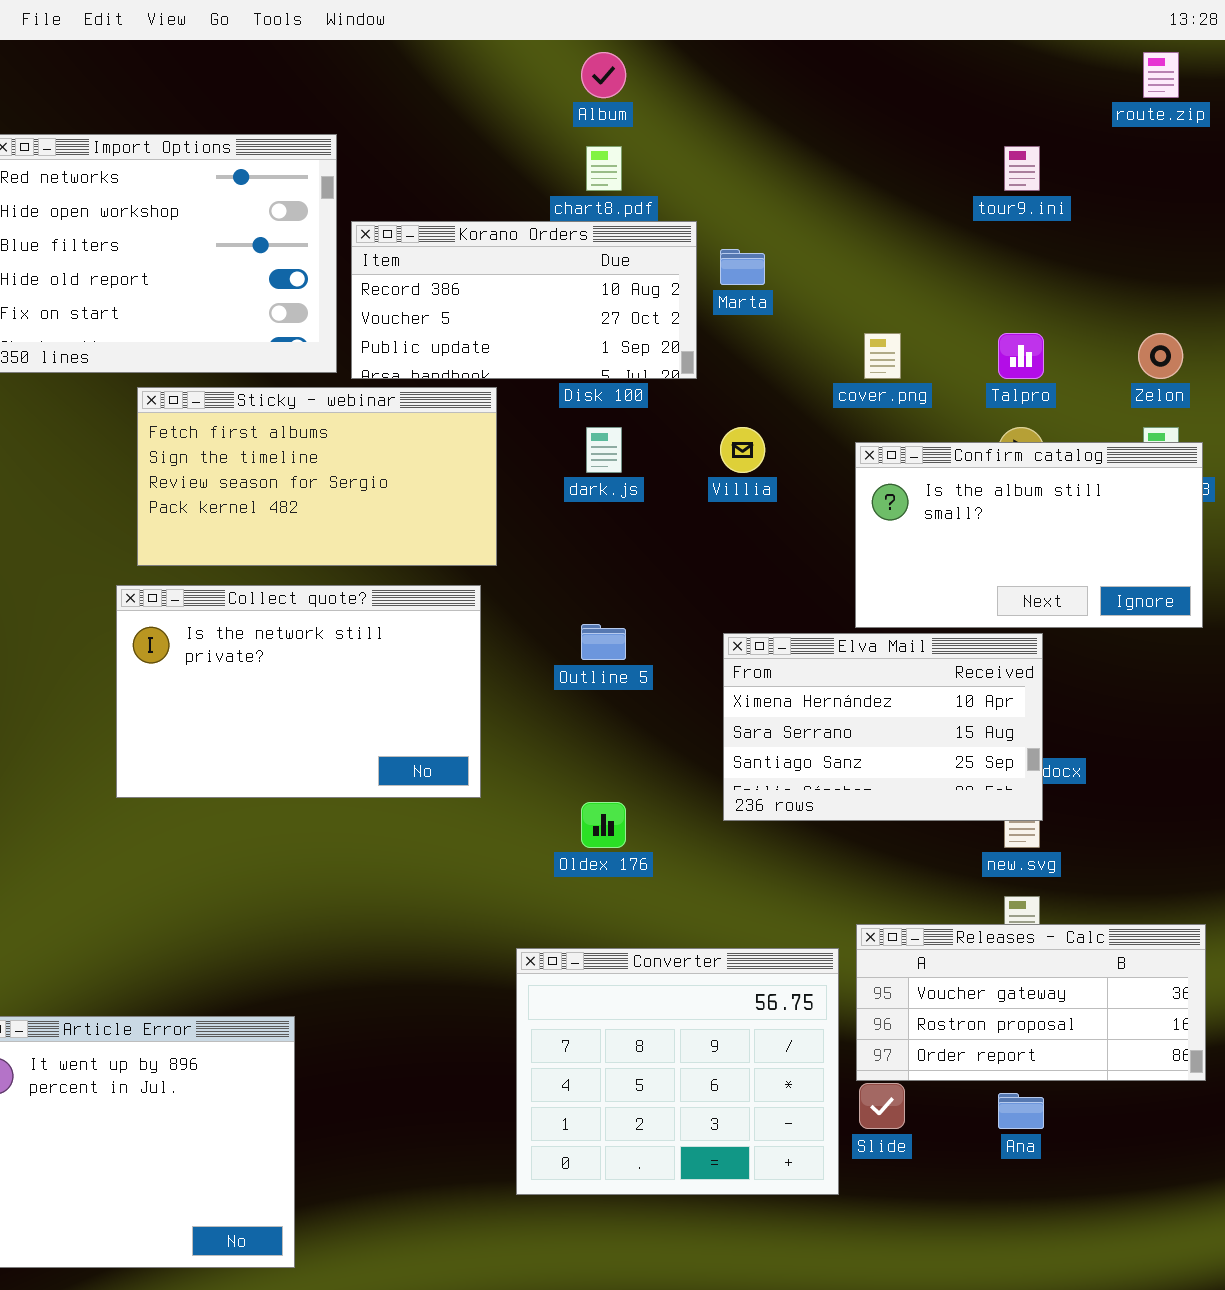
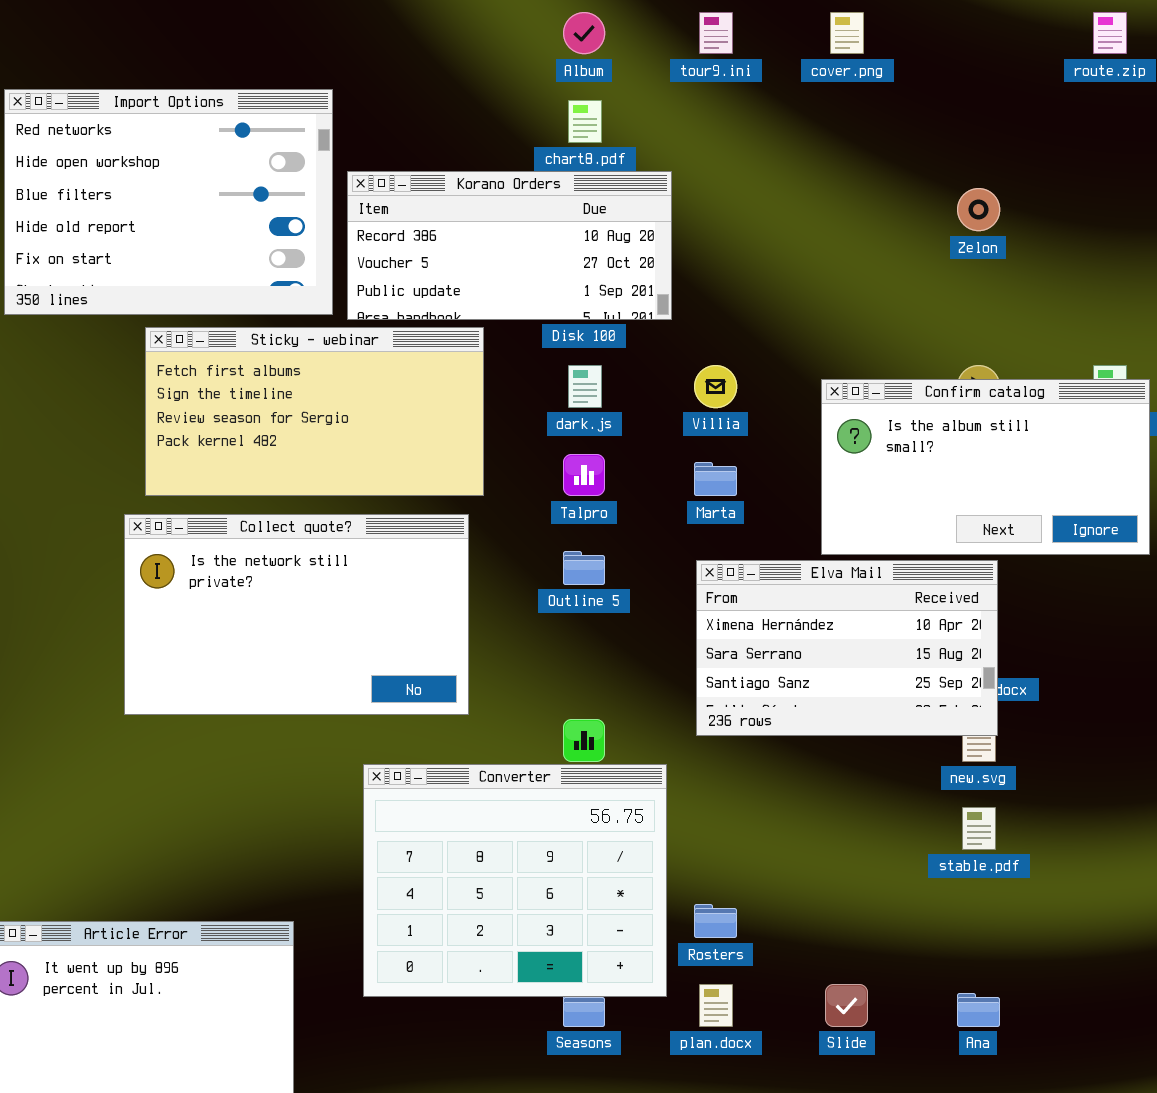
tour9.ini: [1004,146,1040,191] -> [699,12,733,54], moved
Marta: [720,249,765,285] -> [694,462,737,496], moved
cover.png: [864,333,901,379] -> [830,12,864,54], moved
Talpro: [998,333,1044,379] -> [563,454,605,496], moved
Zelon: [1138,333,1183,379] -> [957,188,1000,231], moved
Releases - Calc: [856,924,1206,1081] -> none, closed
Converter: [516,948,839,1195] -> [363,764,667,997], moved

